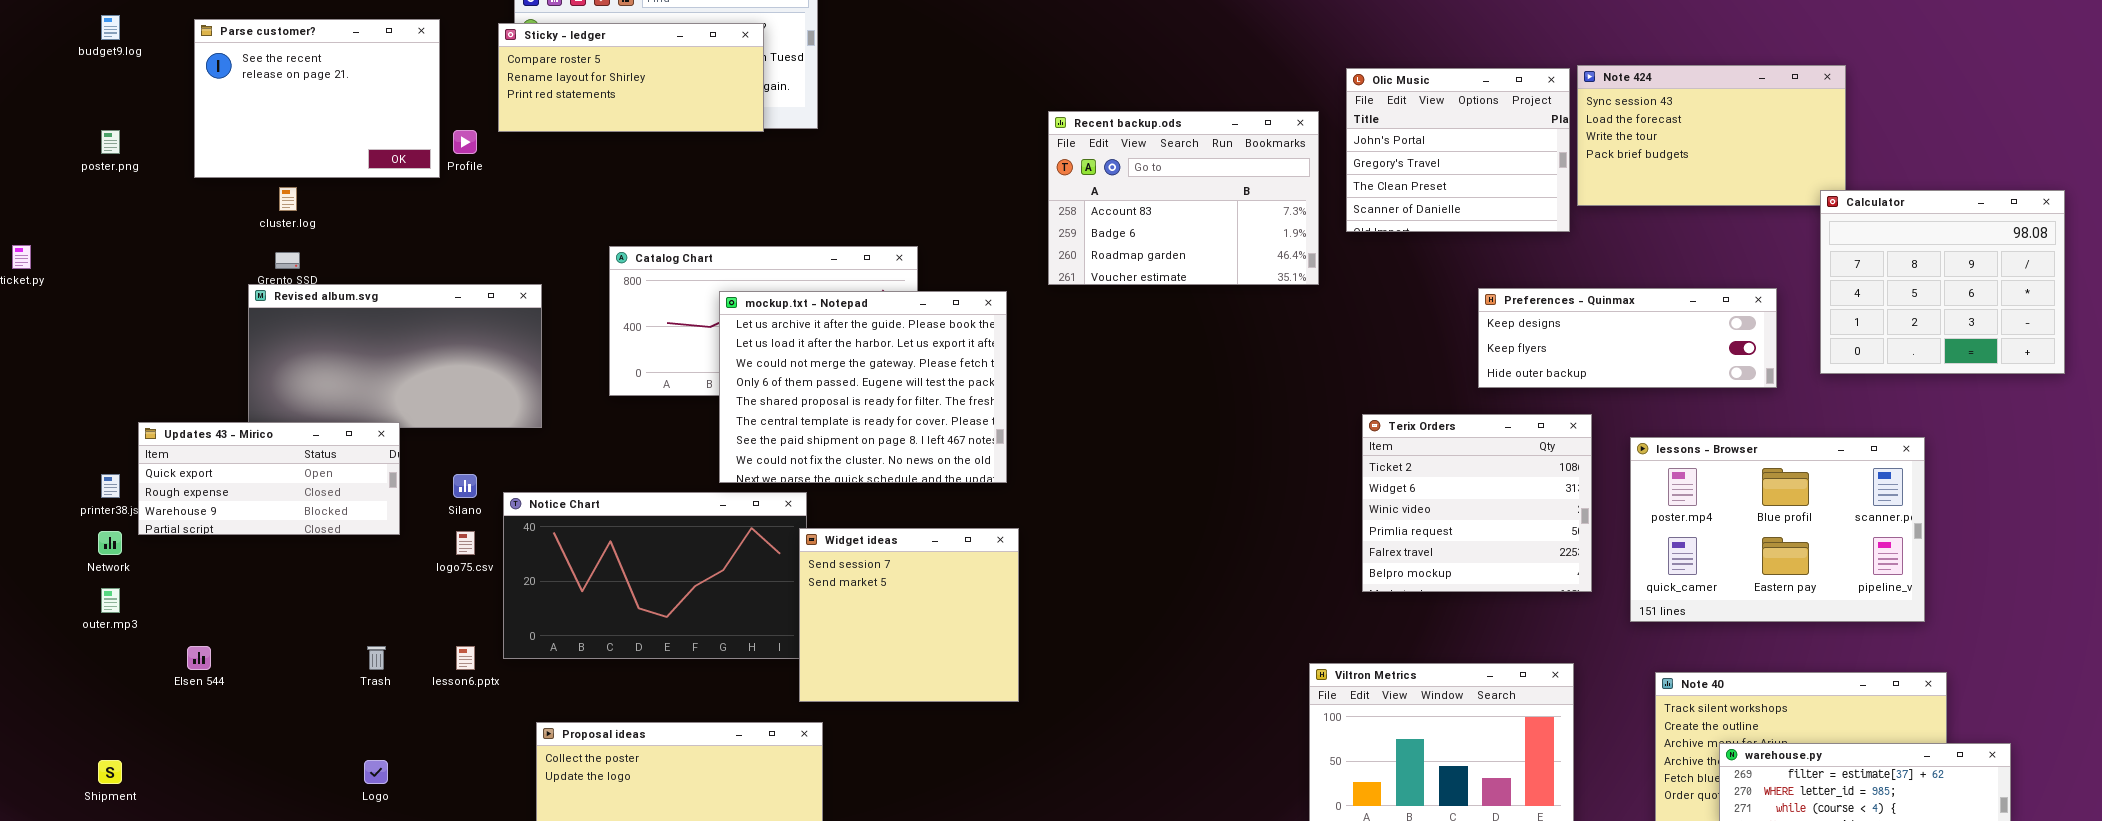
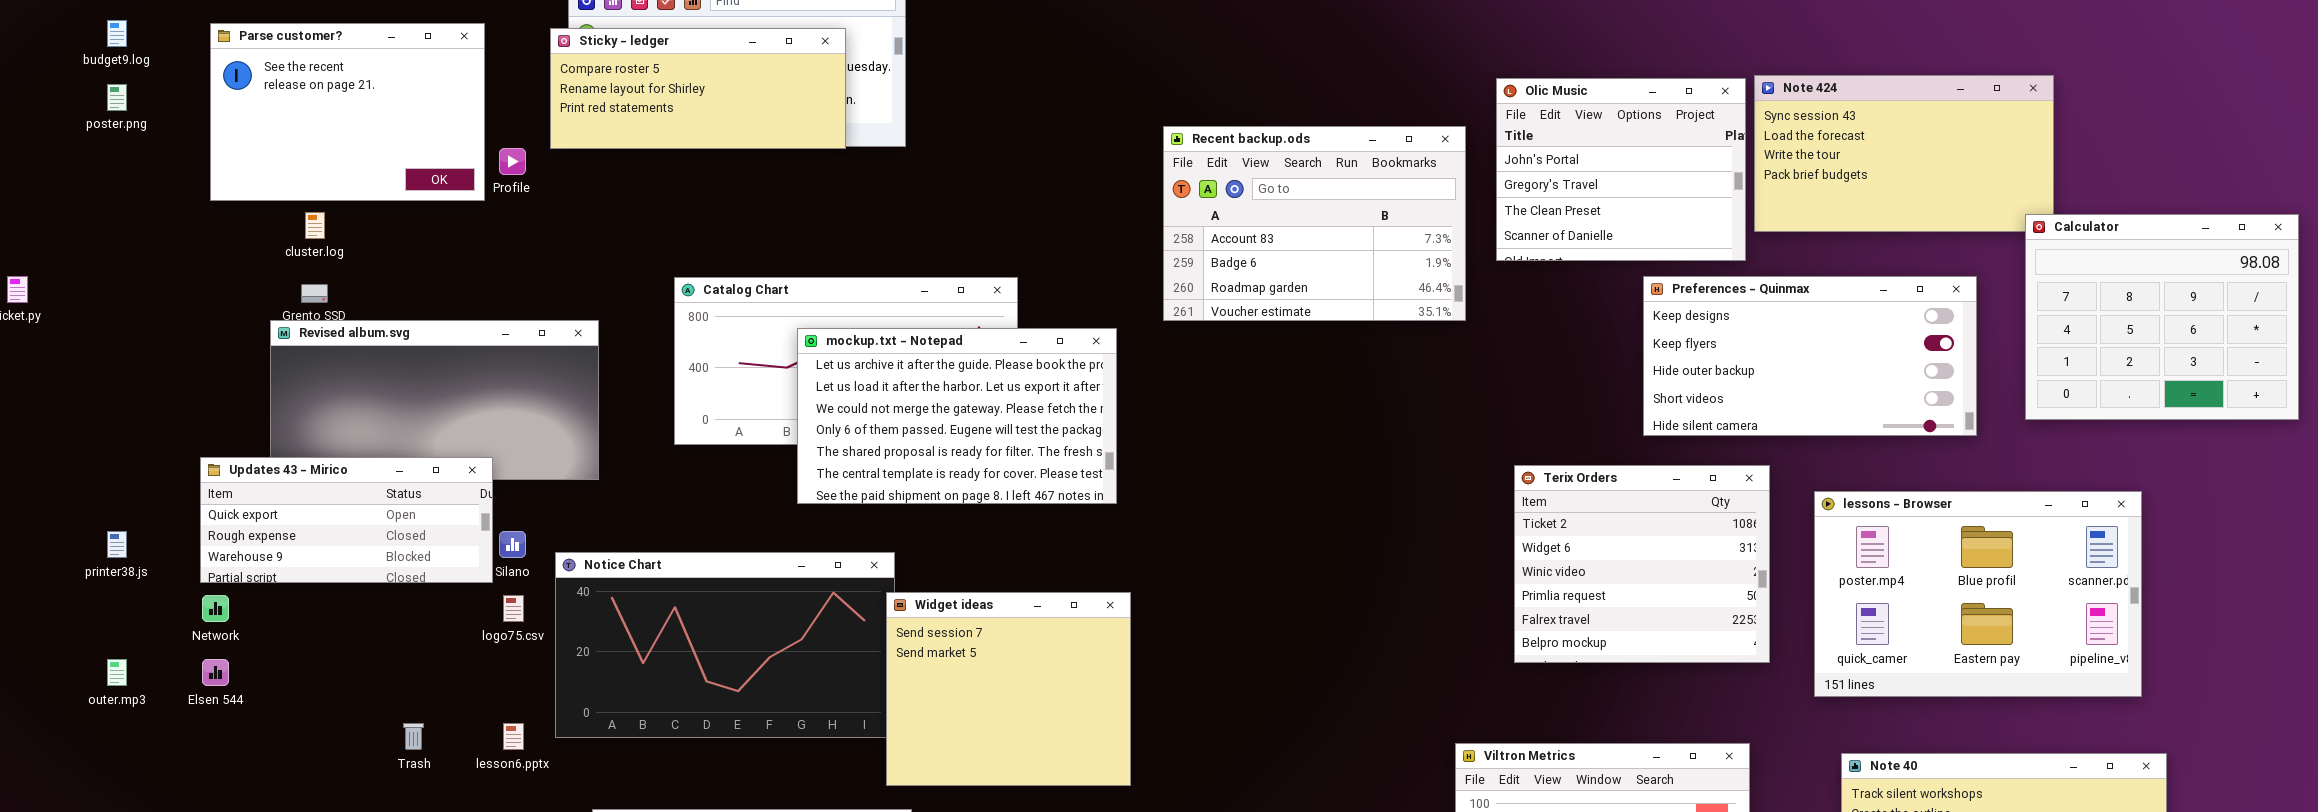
poster.png: [101,130,120,154] -> [107,84,127,111], moved
Preferences - Quinmax: [1478,288,1777,388] -> [1643,276,1977,436], resized
mockup.txt - Notepad: [719,291,1007,483] -> [797,328,1117,504], resized
Updates 43 - Mirico: [138,422,400,535] -> [200,457,493,583], moved
Network: [98,531,122,555] -> [202,595,229,622], moved
Elsen 544: [187,646,211,670] -> [202,659,229,686], moved

